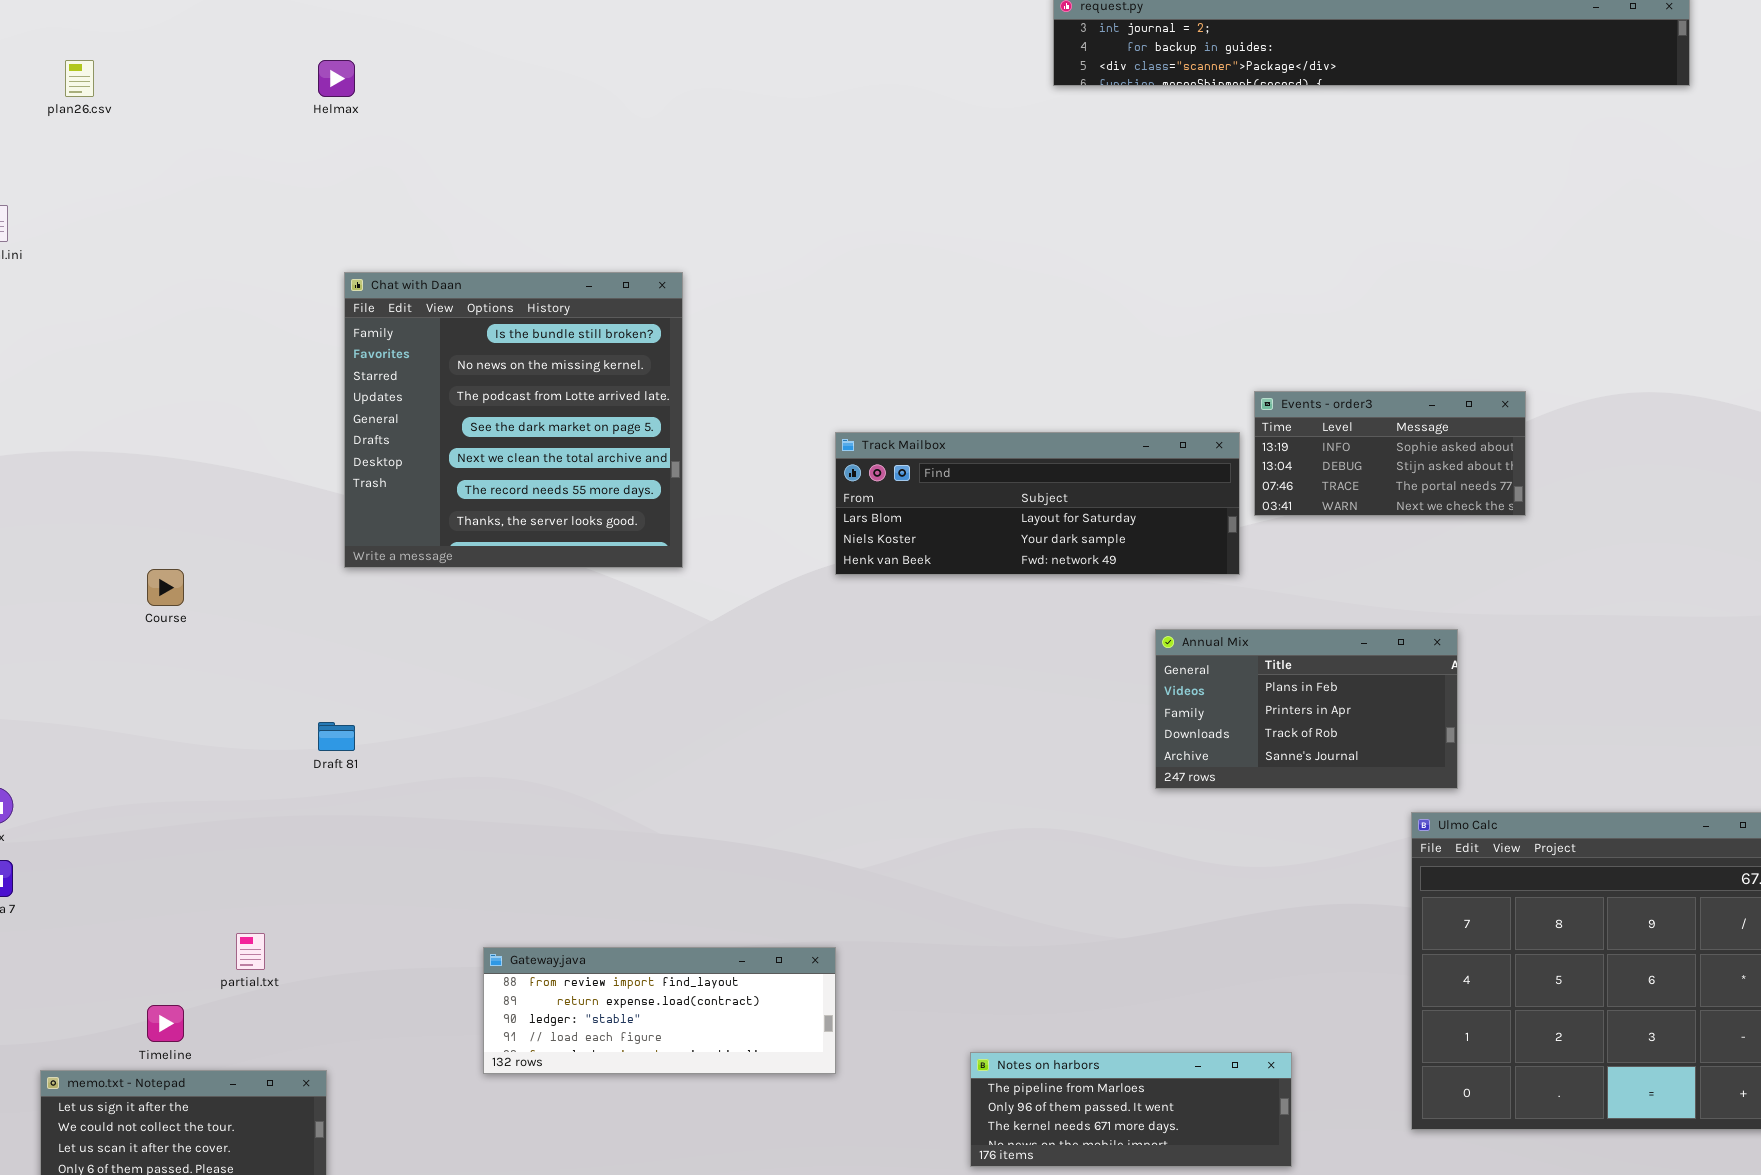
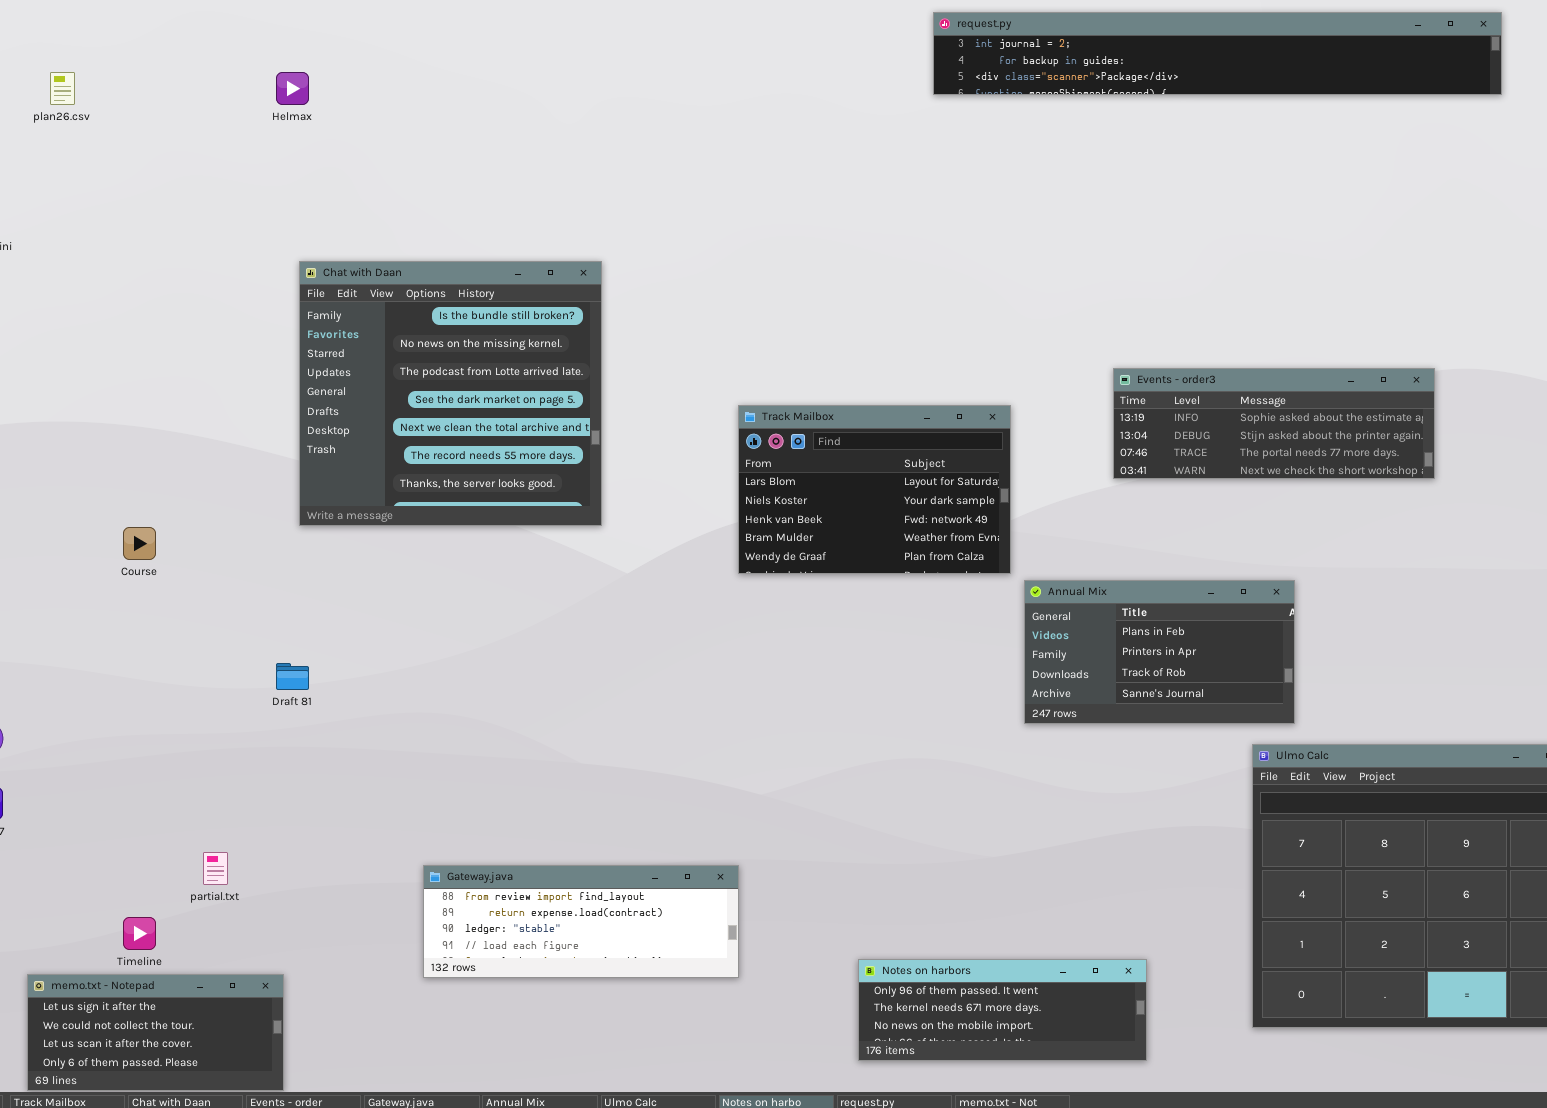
Events - order3: [1254,391,1526,516] -> [1113,368,1435,479], resized
Track Mailbox: [835,432,1240,575] -> [738,405,1011,574], resized
Notes on harbors: [970,1052,1292,1167] -> [858,959,1147,1061], scrolled down 1 row

